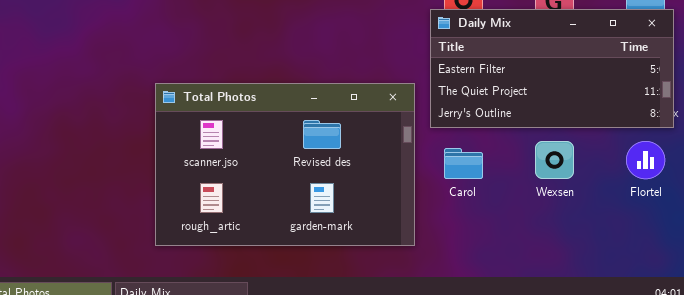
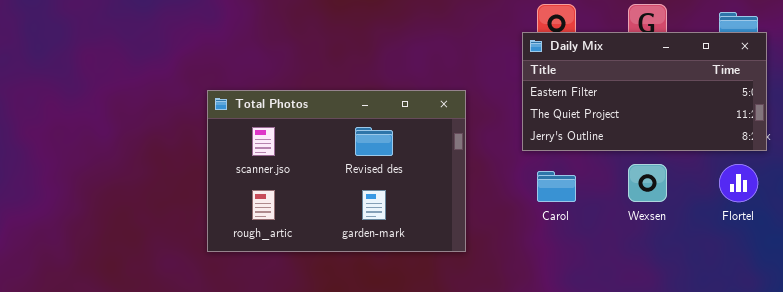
Total Photos: [155,83,415,246] -> [207,90,466,252], moved

